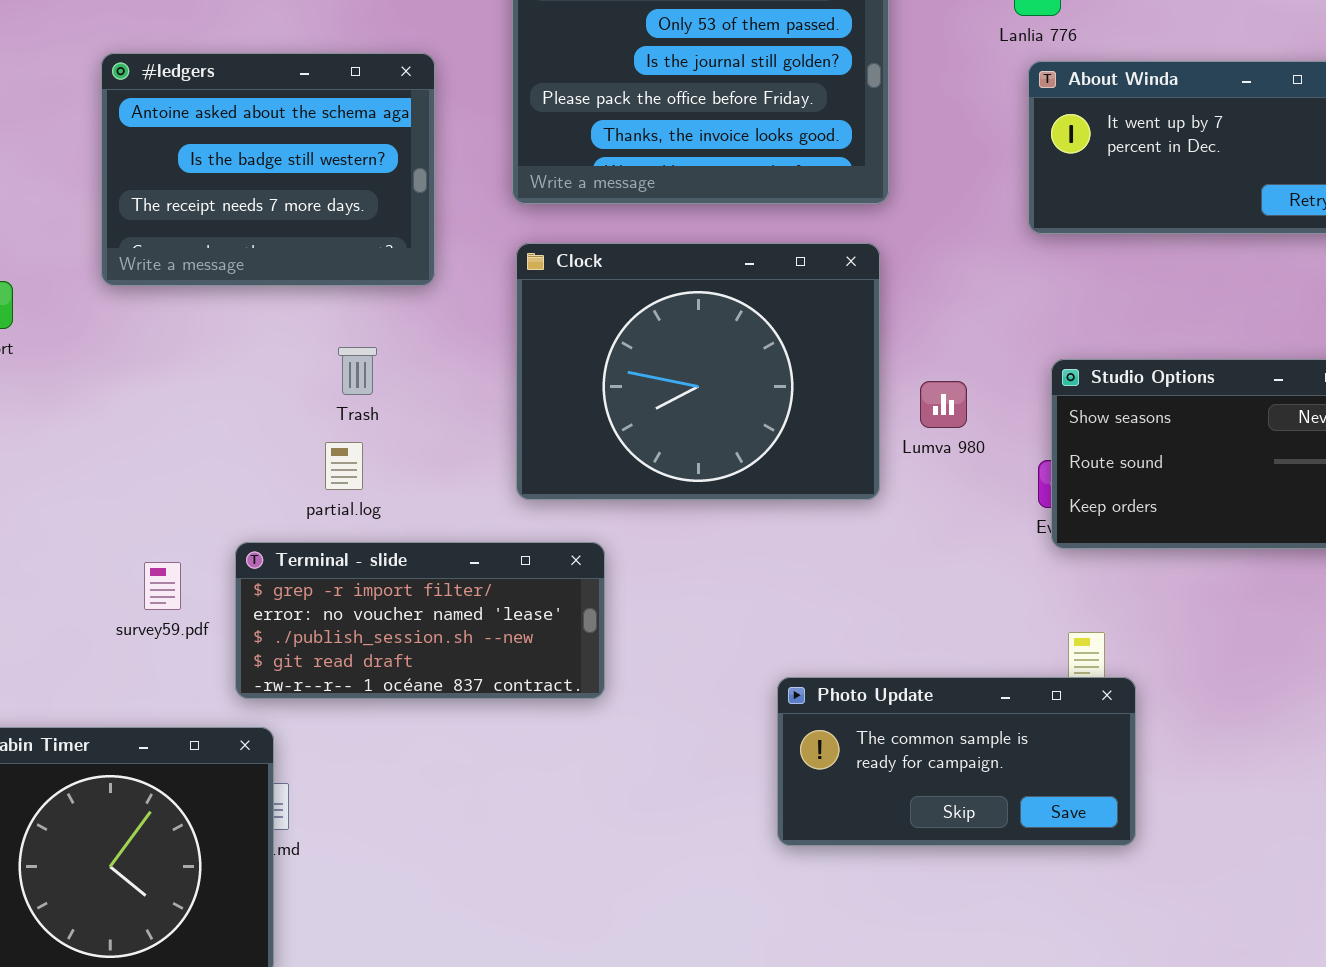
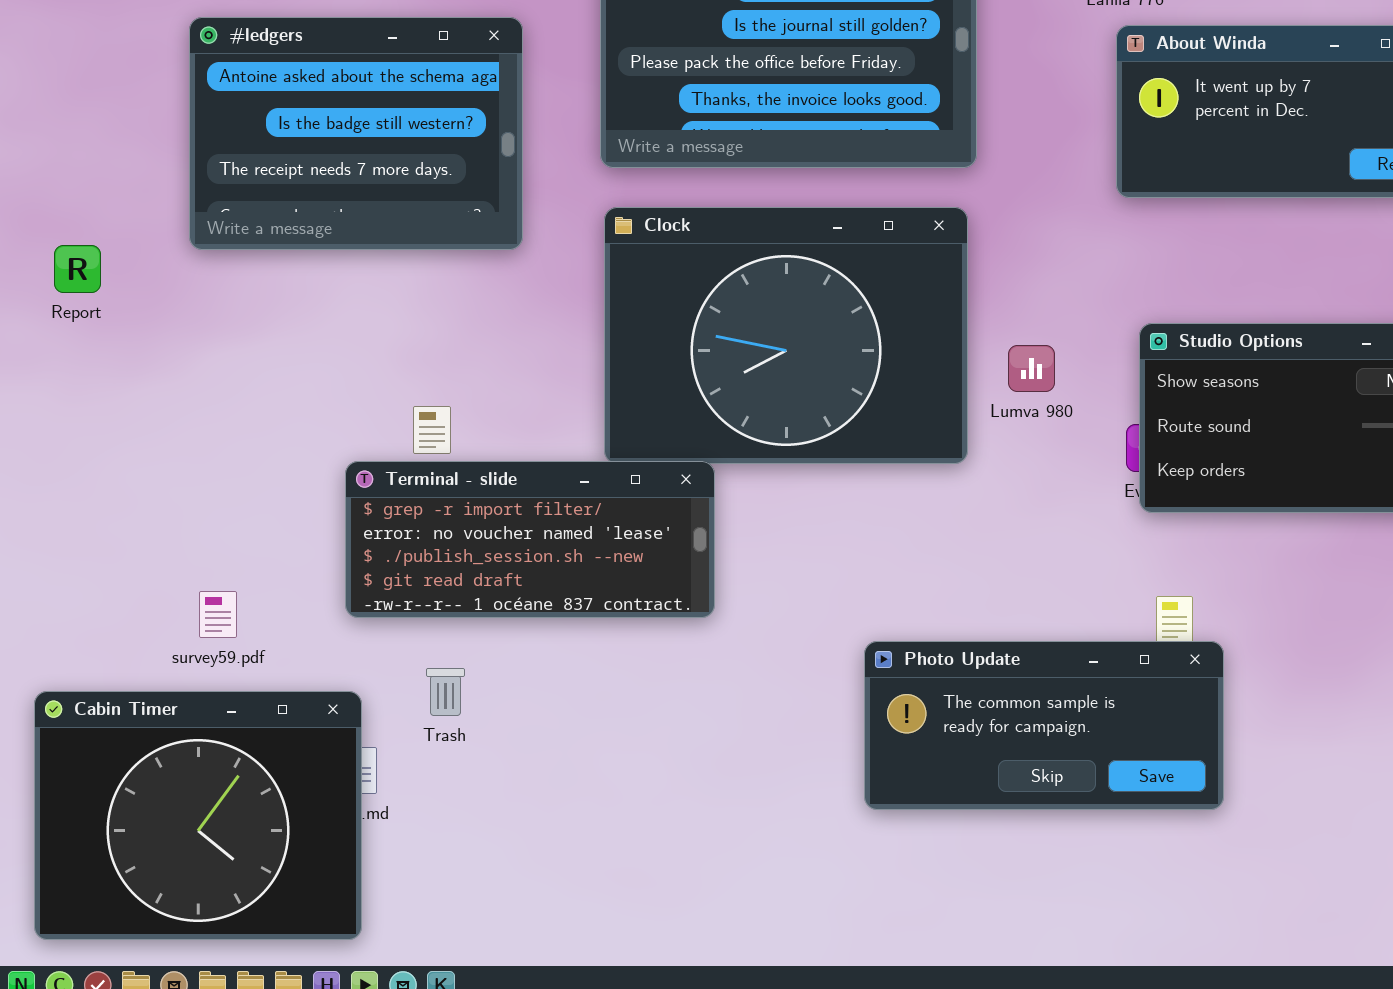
Trash: [338,347,377,395] -> [426,668,465,716], moved
Terminal - slide: [235,542,605,699] -> [345,461,715,618], moved
survey59.pdf: [144,562,181,610] -> [199,591,237,638], moved

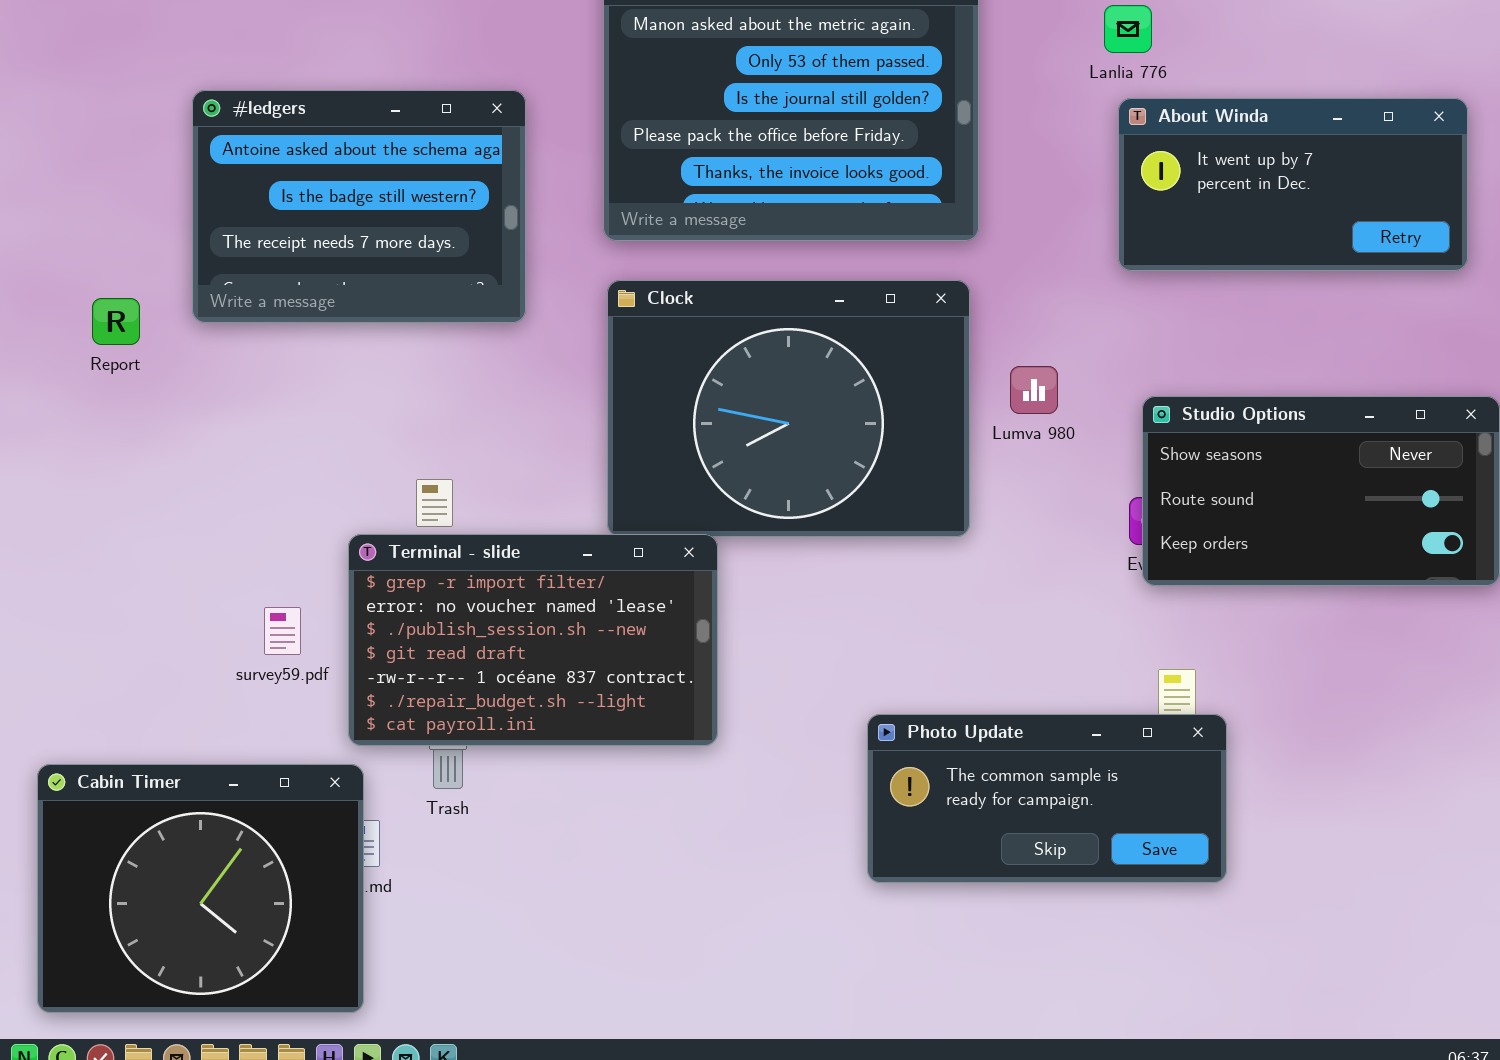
Report: [54,245,101,293] -> [92,298,140,345], moved
Lumva 980: [1008,345,1055,392] -> [1010,366,1058,414], moved
Terminal - slide: [345,461,715,618] -> [348,534,718,746], resized
survey59.pdf: [199,591,237,638] -> [264,607,301,655], moved

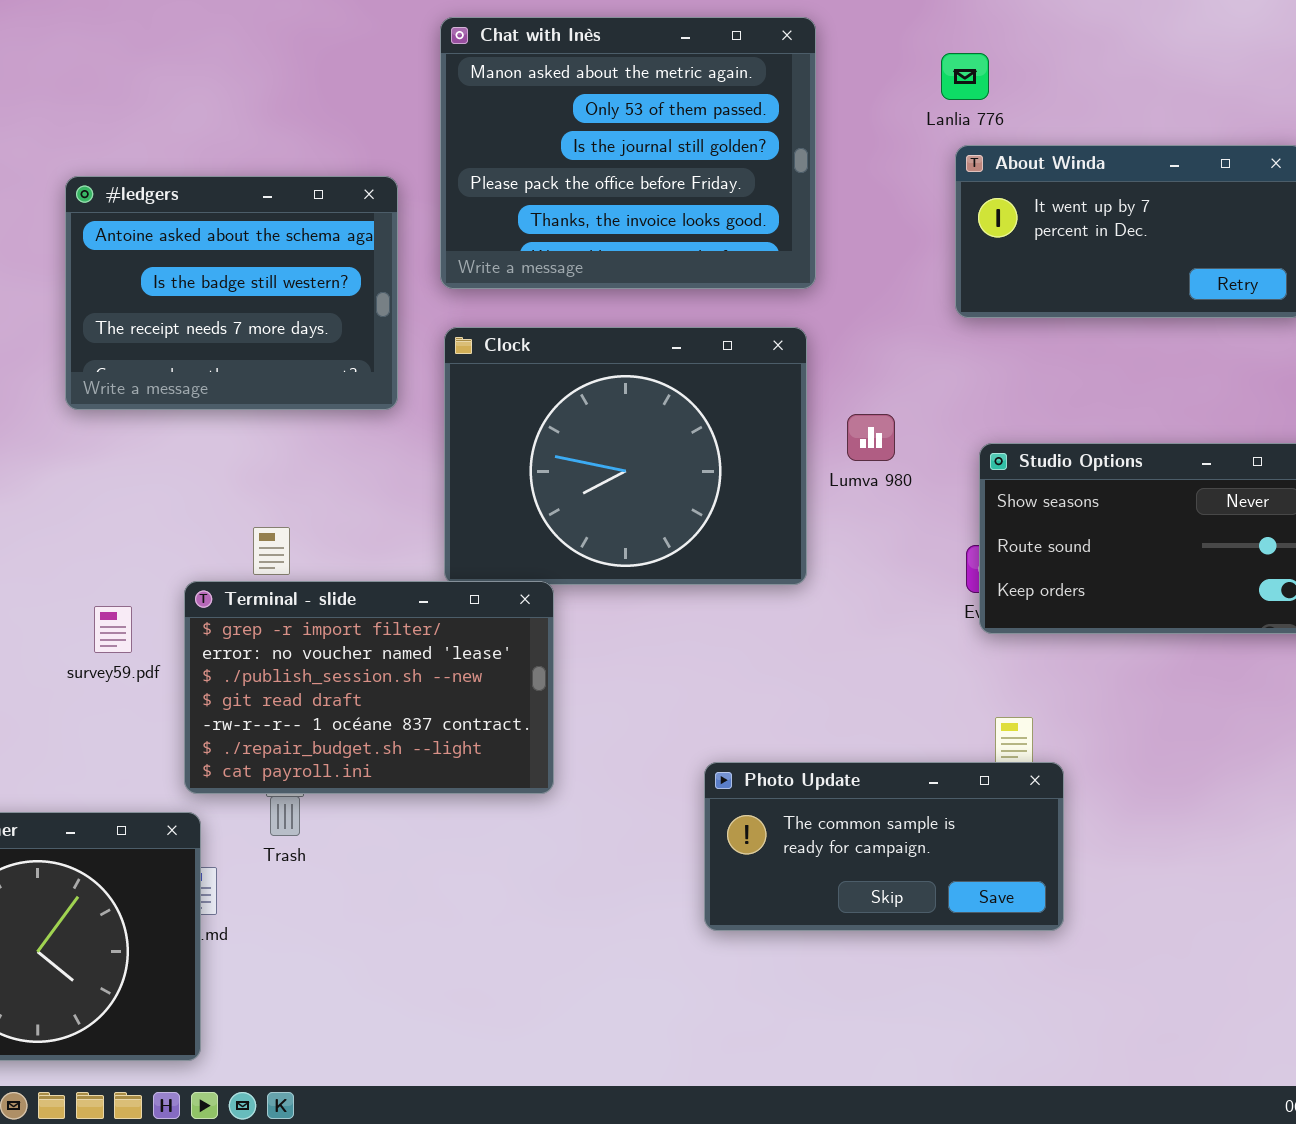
#ledgers: [192,90,526,323] -> [65,176,398,410], moved
survey59.pdf: [264,607,301,655] -> [94,606,132,653], moved

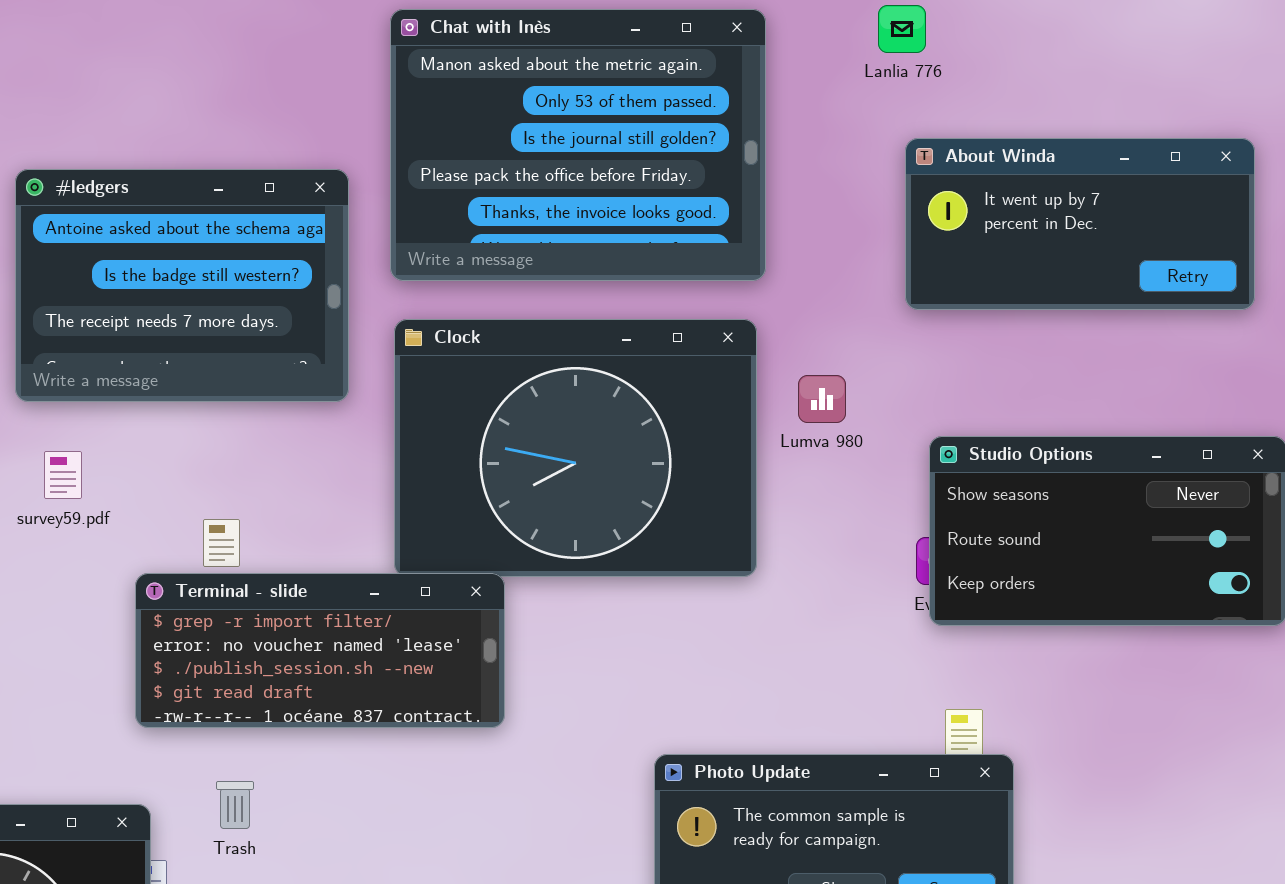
Lanlia 776: [941,53,989,100] -> [878,5,926,53], moved
Lumva 980: [847,414,895,461] -> [798,375,846,423], moved
Terminal - slide: [184,581,554,794] -> [135,573,505,728], resized
survey59.pdf: [94,606,132,653] -> [44,451,82,499], moved

